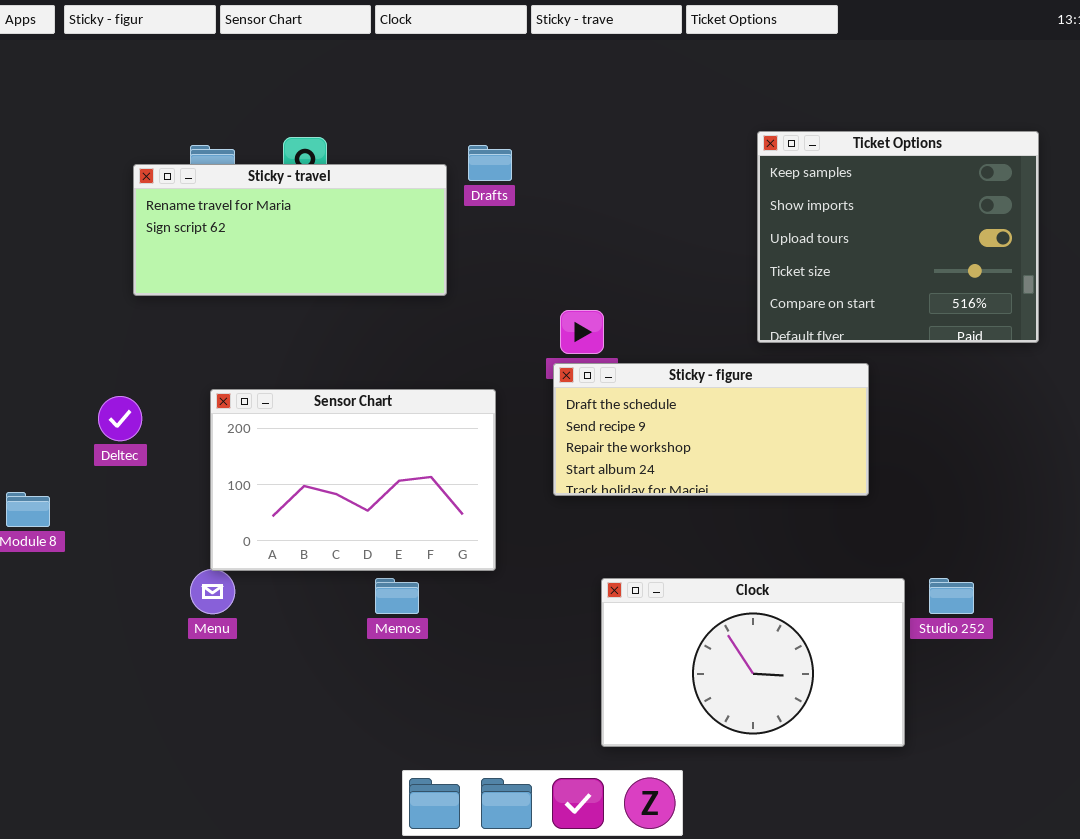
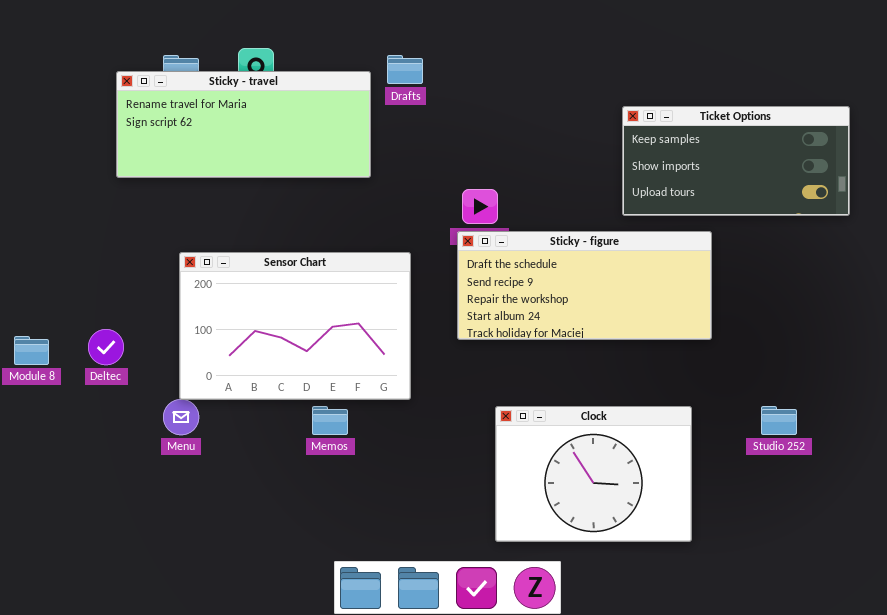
Ticket Options: [757,131,1039,343] -> [622,106,850,216], resized
Deltec: [98,396,142,441] -> [88,329,124,365], moved
Clock: [601,578,905,747] -> [495,406,692,542], resized

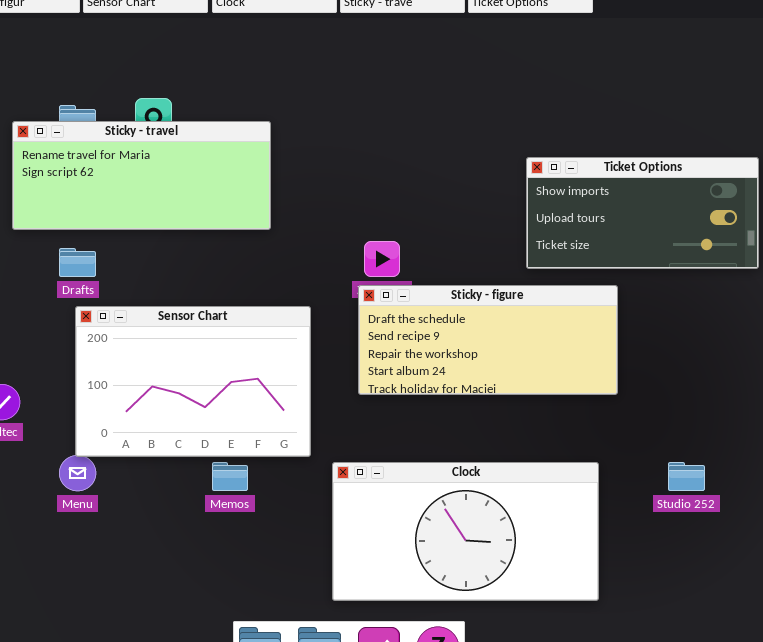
Drafts: [387,55,423,84] -> [59,248,96,277], moved
Ticket Options: [622,106,850,216] -> [526,157,759,269], scrolled down 1 row
Clock: [495,406,692,542] -> [332,462,599,601], resized

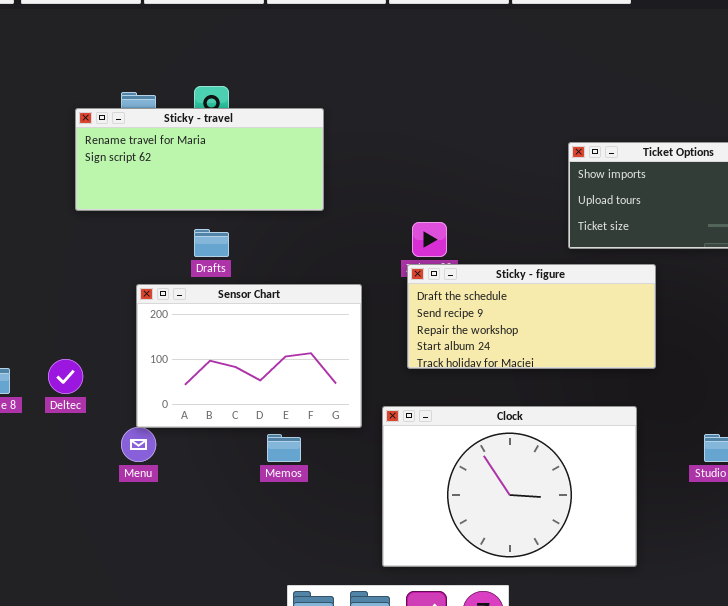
Drafts: [59,248,96,277] -> [194,229,229,257], moved
Clock: [332,462,599,601] -> [382,406,637,567], resized

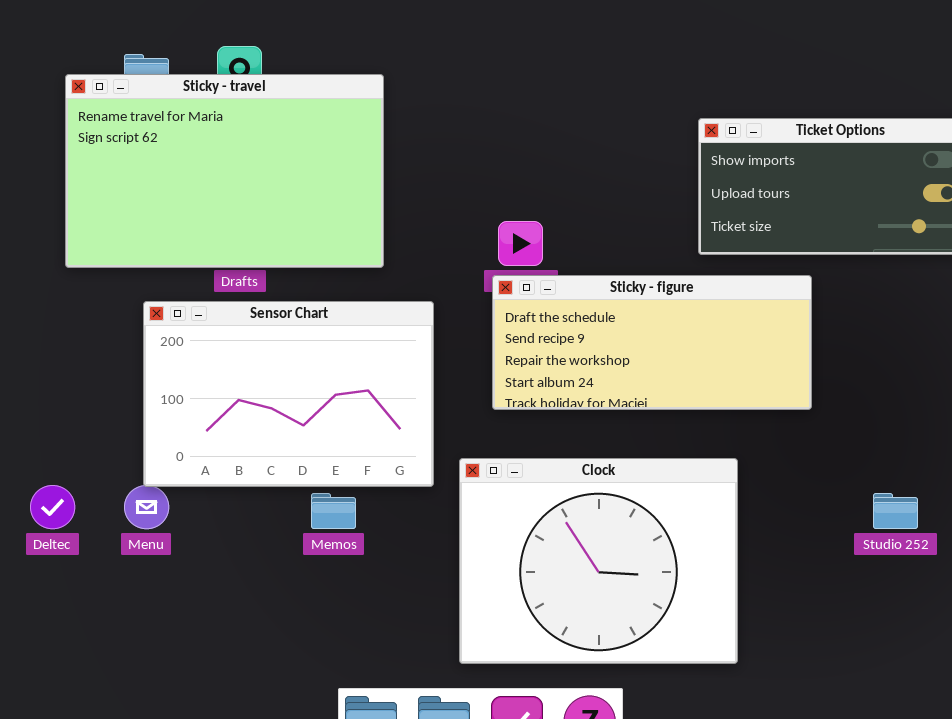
Sticky - travel: [75,108,324,211] -> [65,74,384,268], resized
Deltec: [48,359,83,394] -> [30,485,75,529], moved
Clock: [382,406,637,567] -> [459,458,738,664], resized

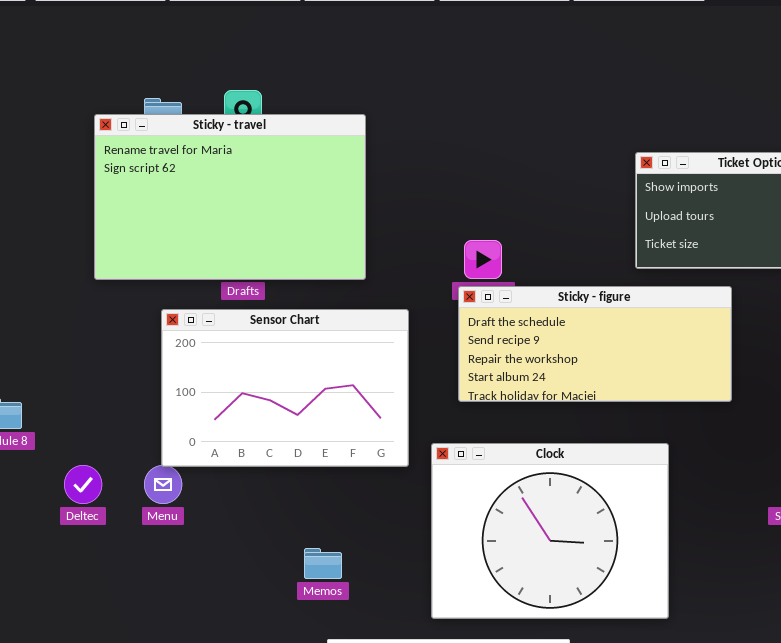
Memos: [311,493,356,529] -> [304,548,342,579], moved

